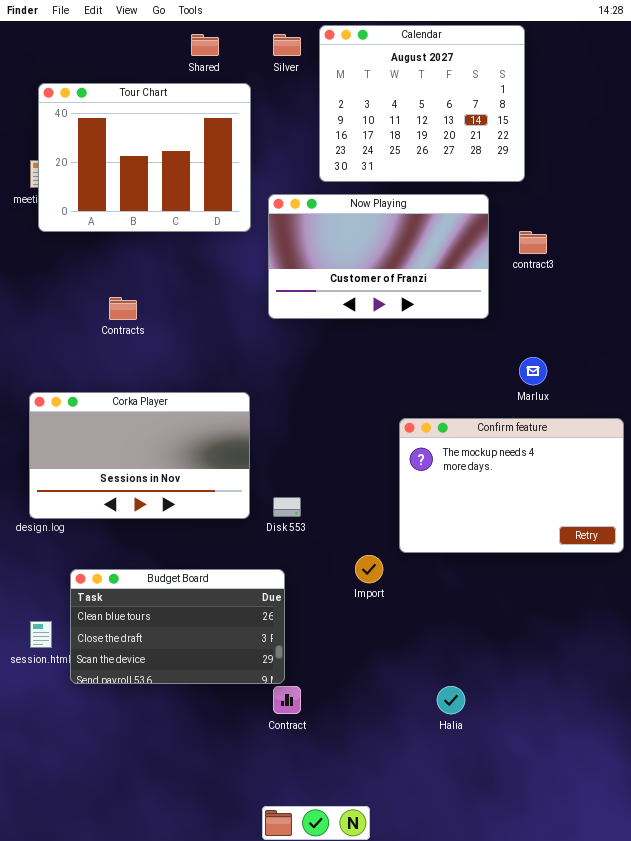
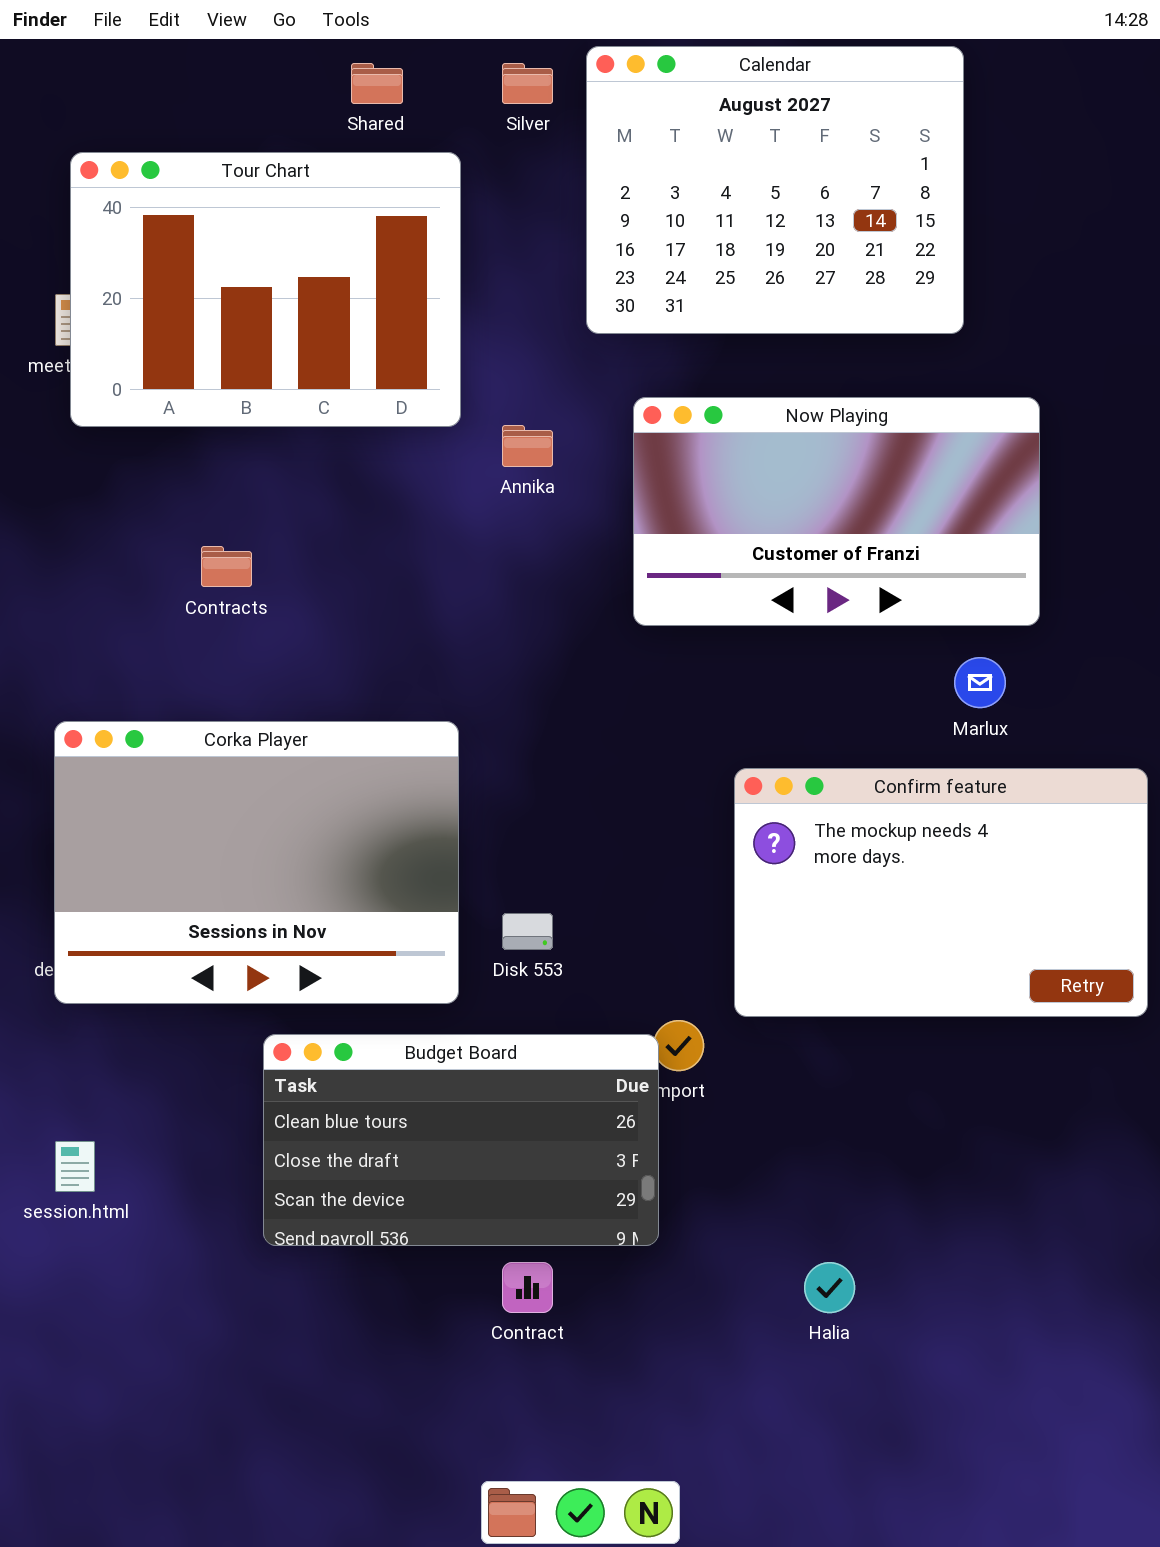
Now Playing: [268,194,489,319] -> [633,397,1040,626], moved
Corka Player: [29,392,250,519] -> [54,721,459,1004], resized
Budget Board: [70,569,285,684] -> [263,1034,659,1246], moved

